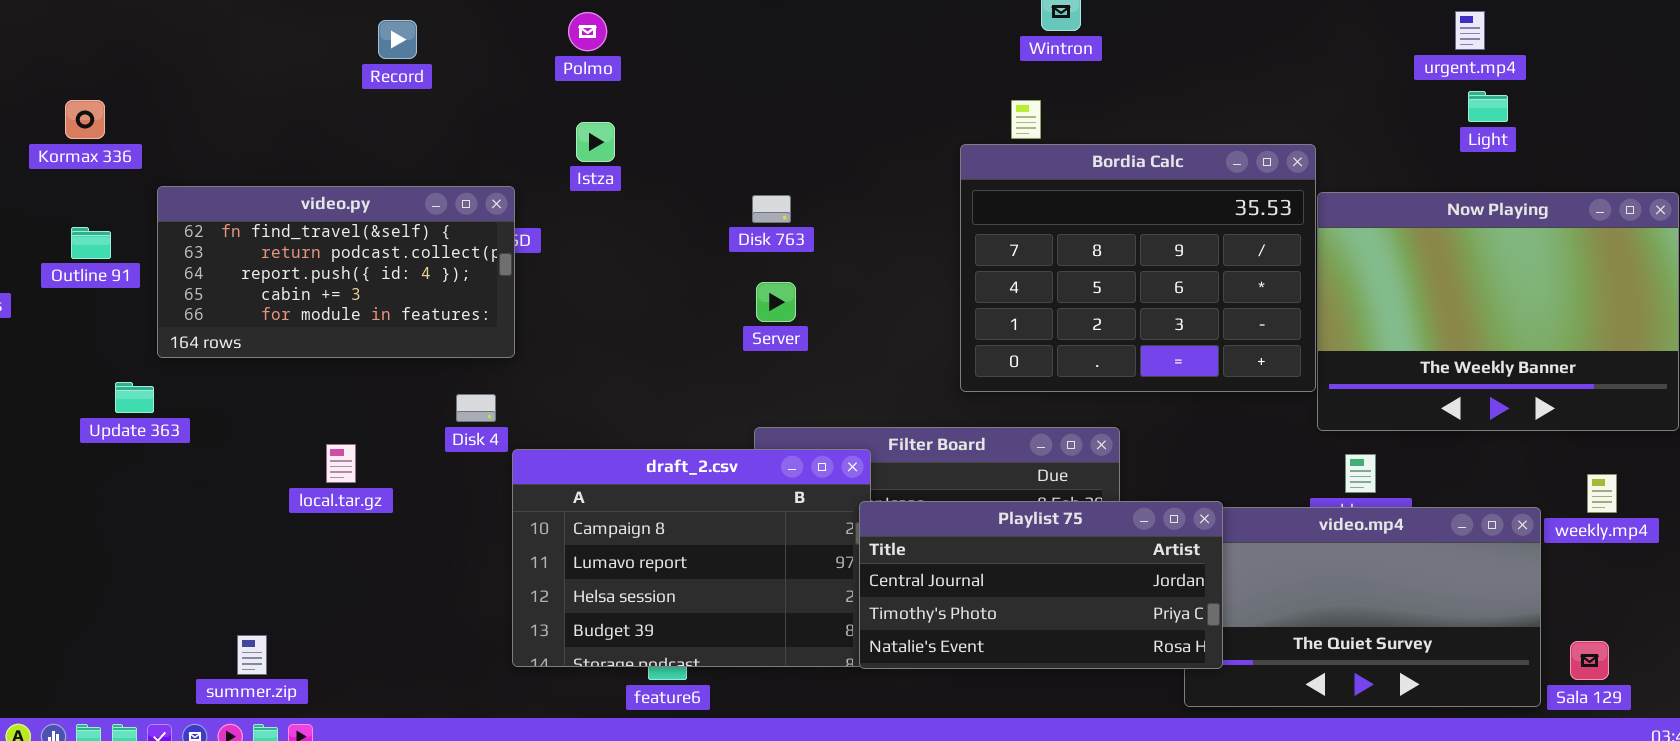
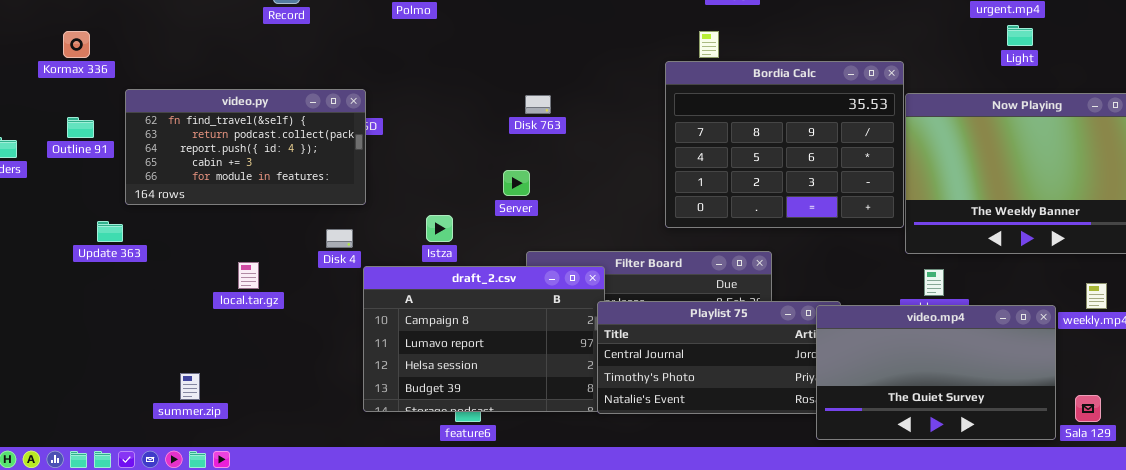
Istza: [576,122,615,162] -> [426,215,453,242], moved
Server: [756,282,796,322] -> [503,170,530,196], moved
video.mp4: [1184,507,1541,707] -> [816,305,1056,440], raised
summer.zip: [237,635,267,675] -> [180,373,200,400], moved

